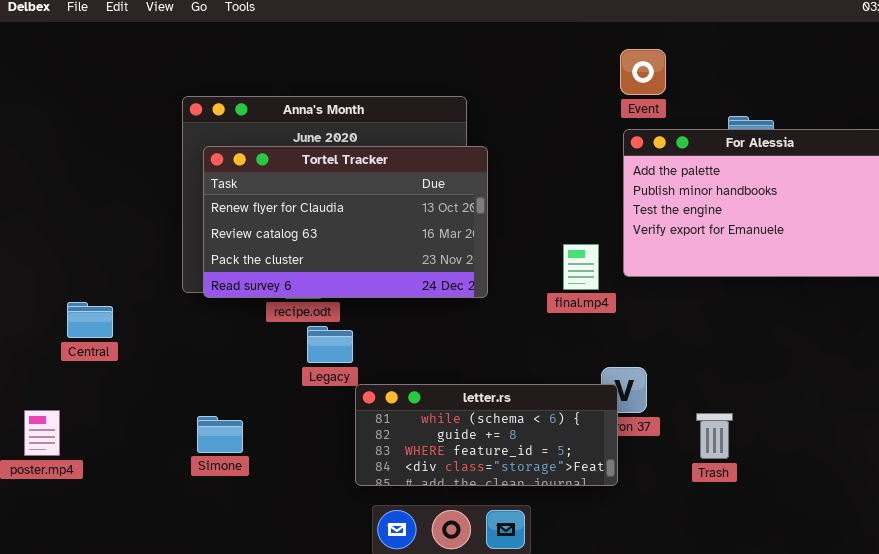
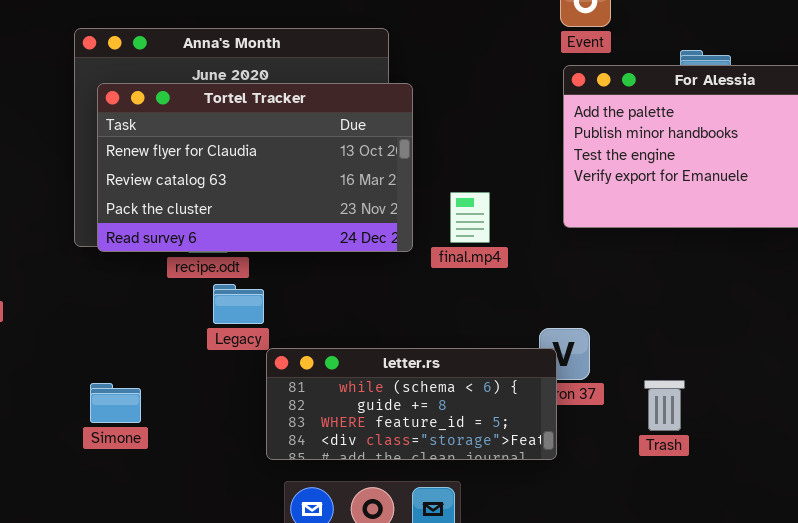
final.mp4: [563,244,599,290] -> [450,192,490,243], moved

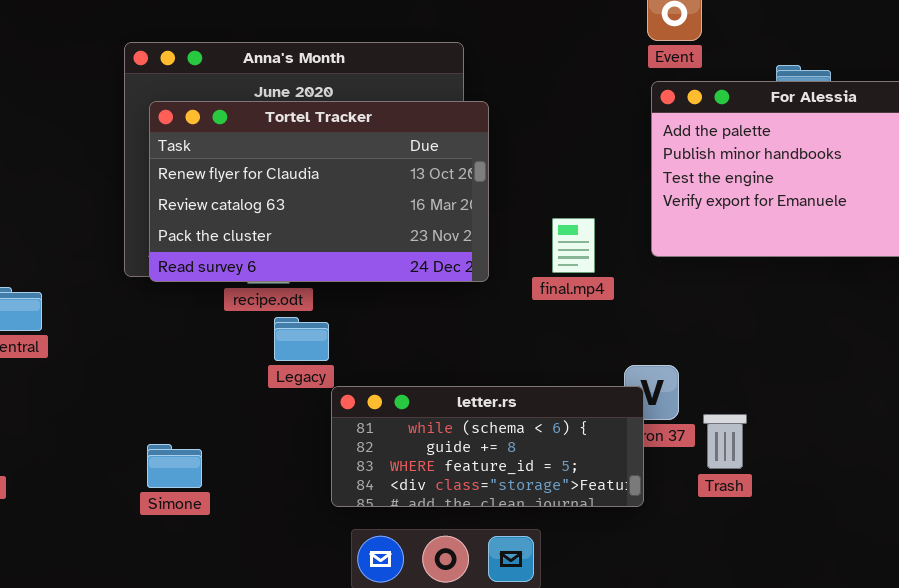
final.mp4: [450,192,490,243] -> [552,218,595,273], moved
Trash: [644,380,685,431] -> [703,414,747,469], moved
Simone: [90,383,141,423] -> [147,444,202,488], moved

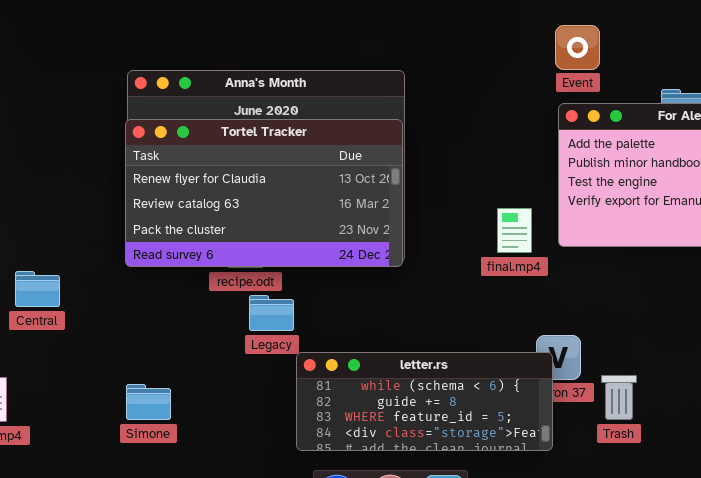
Tortel Tracker: [149,101,489,282] -> [125,119,403,267], moved
final.mp4: [552,218,595,273] -> [497,208,532,253], moved
Simone: [147,444,202,488] -> [126,384,171,420], moved

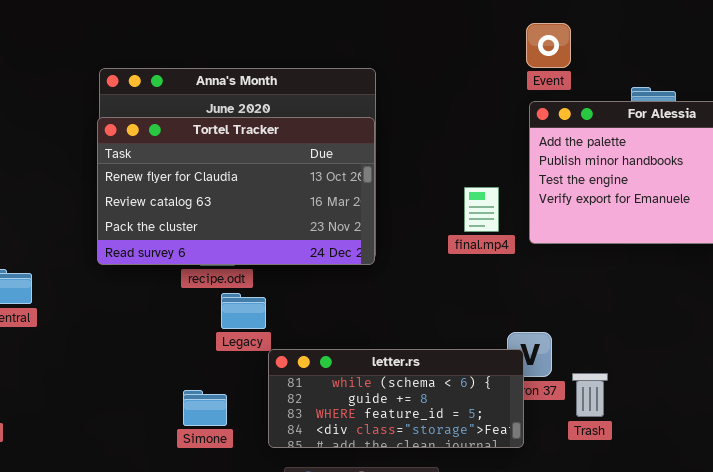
final.mp4: [497,208,532,253] -> [464,187,499,232], moved
Simone: [126,384,171,420] -> [183,390,227,426], moved

